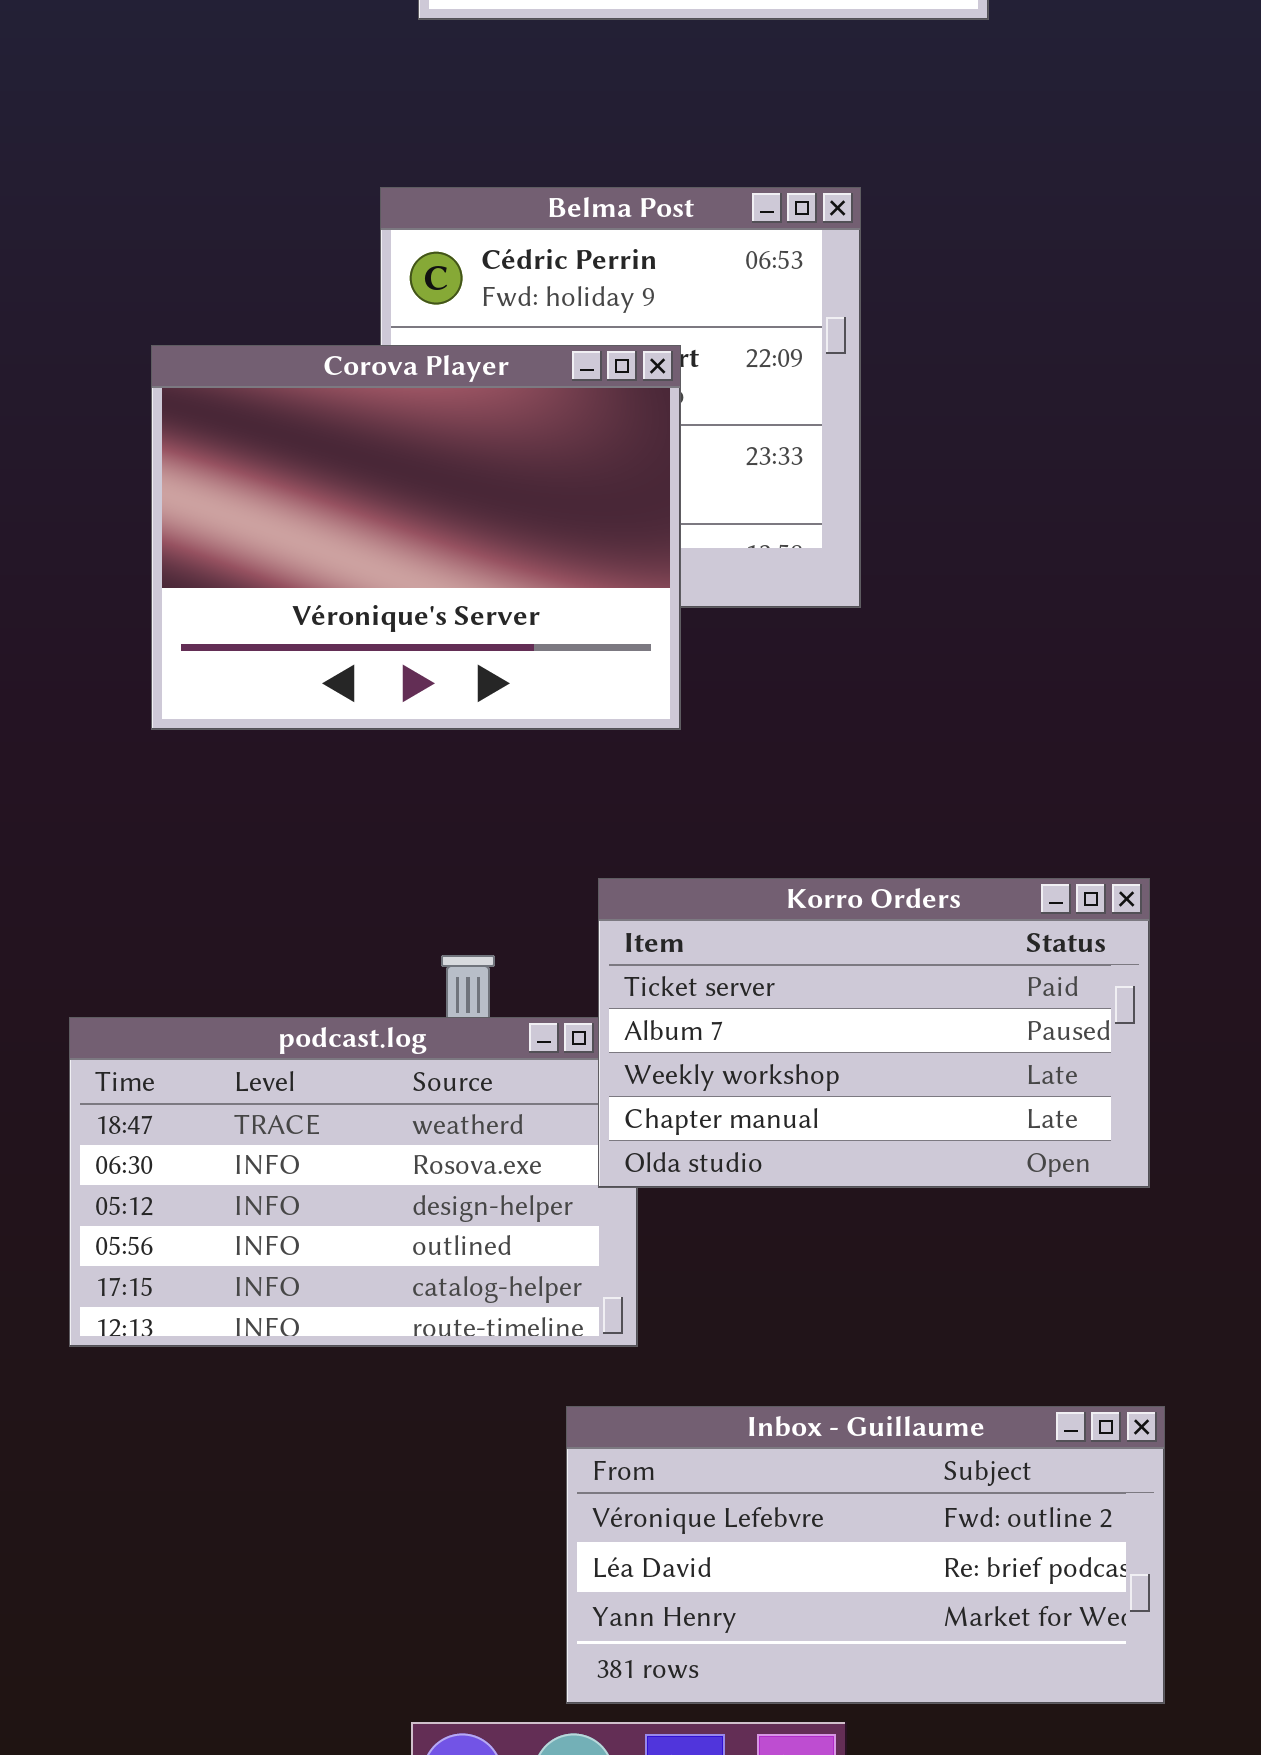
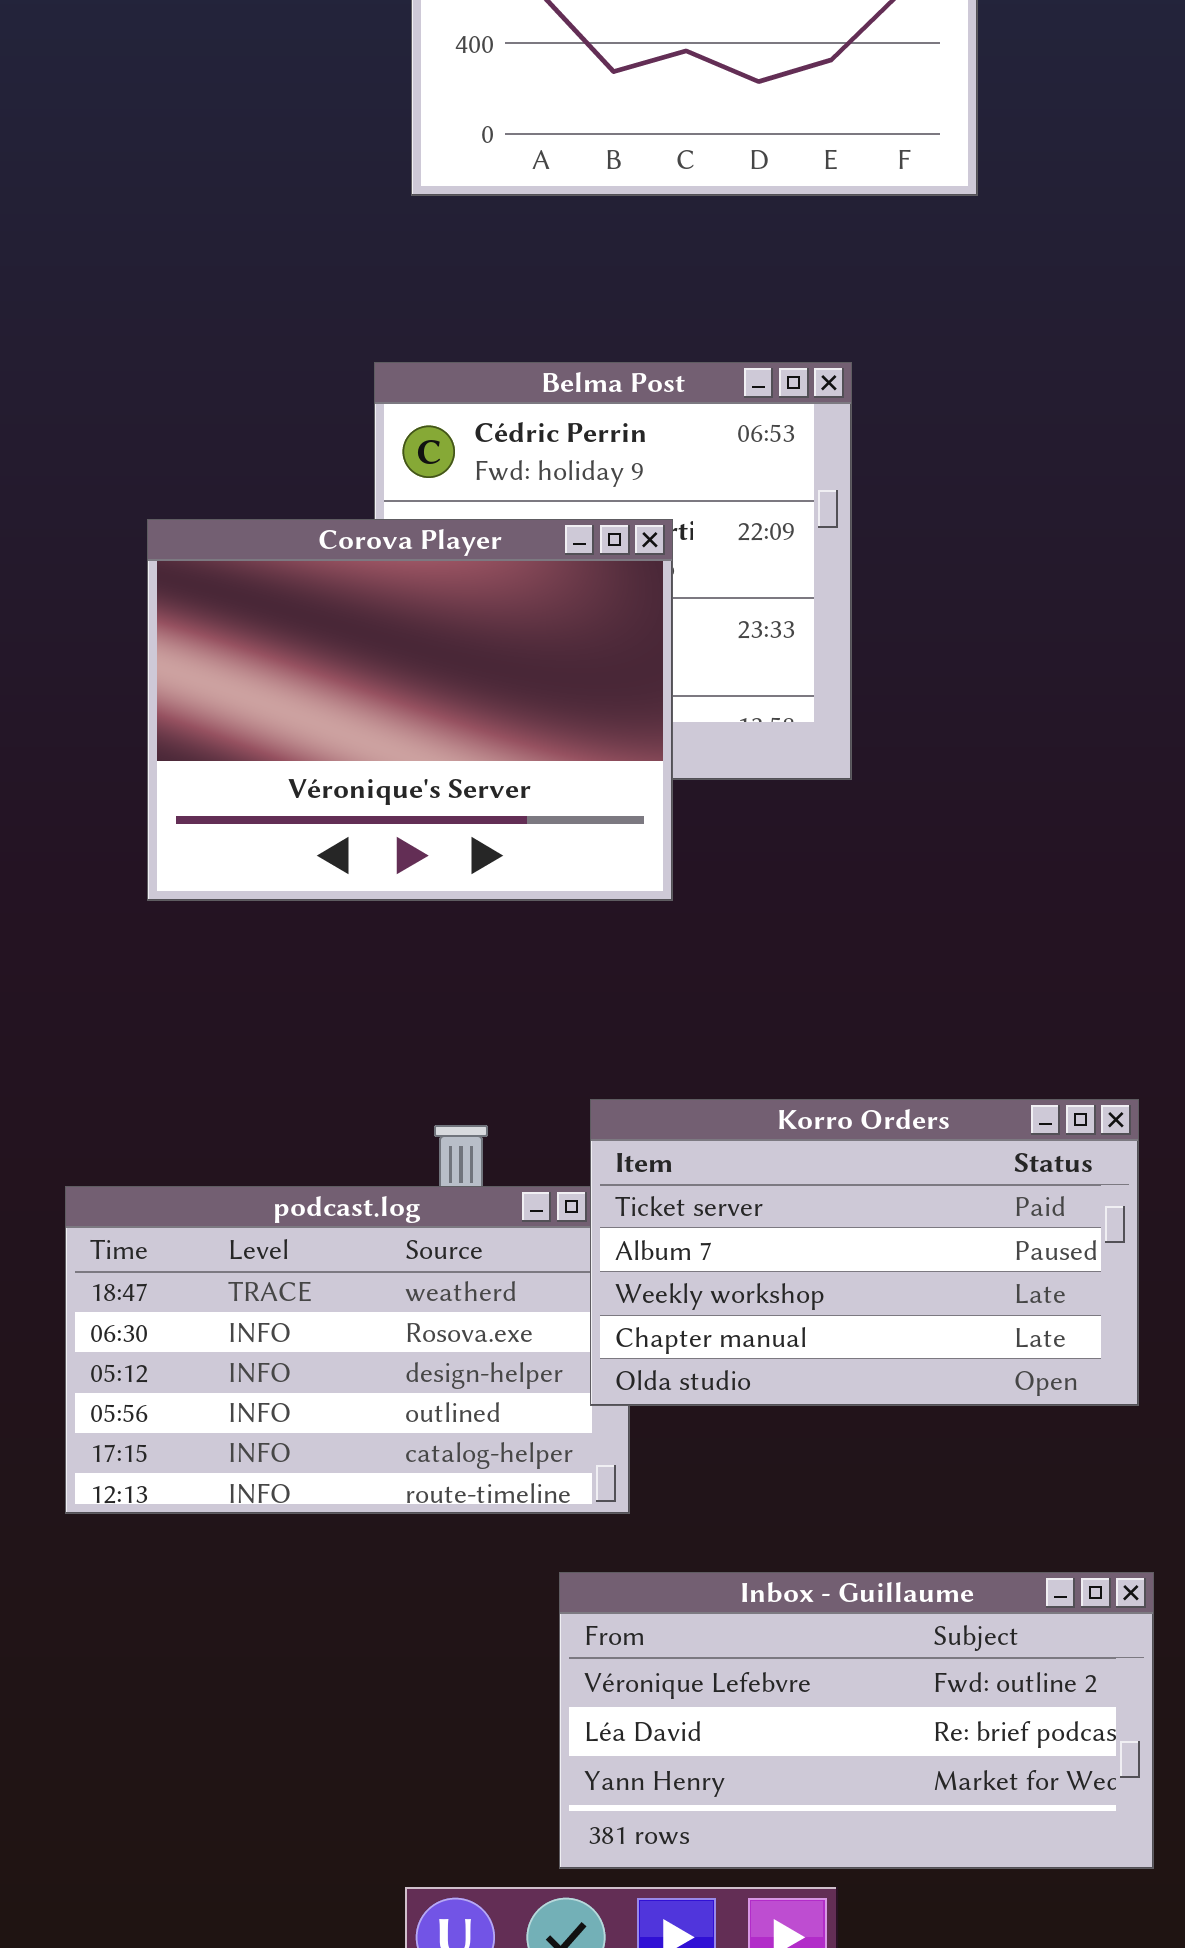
Korro Orders: [598,878,1150,1188] -> [590,1099,1139,1406], moved

